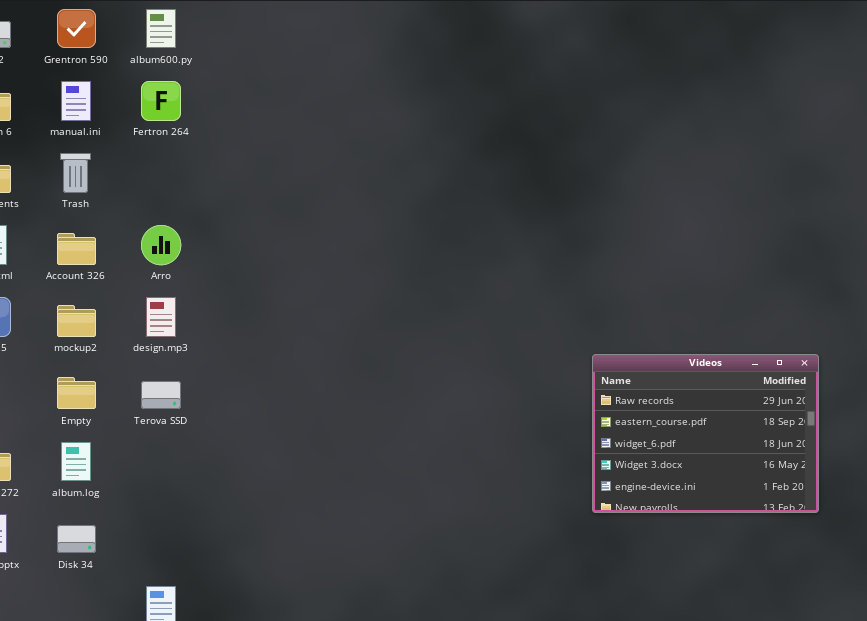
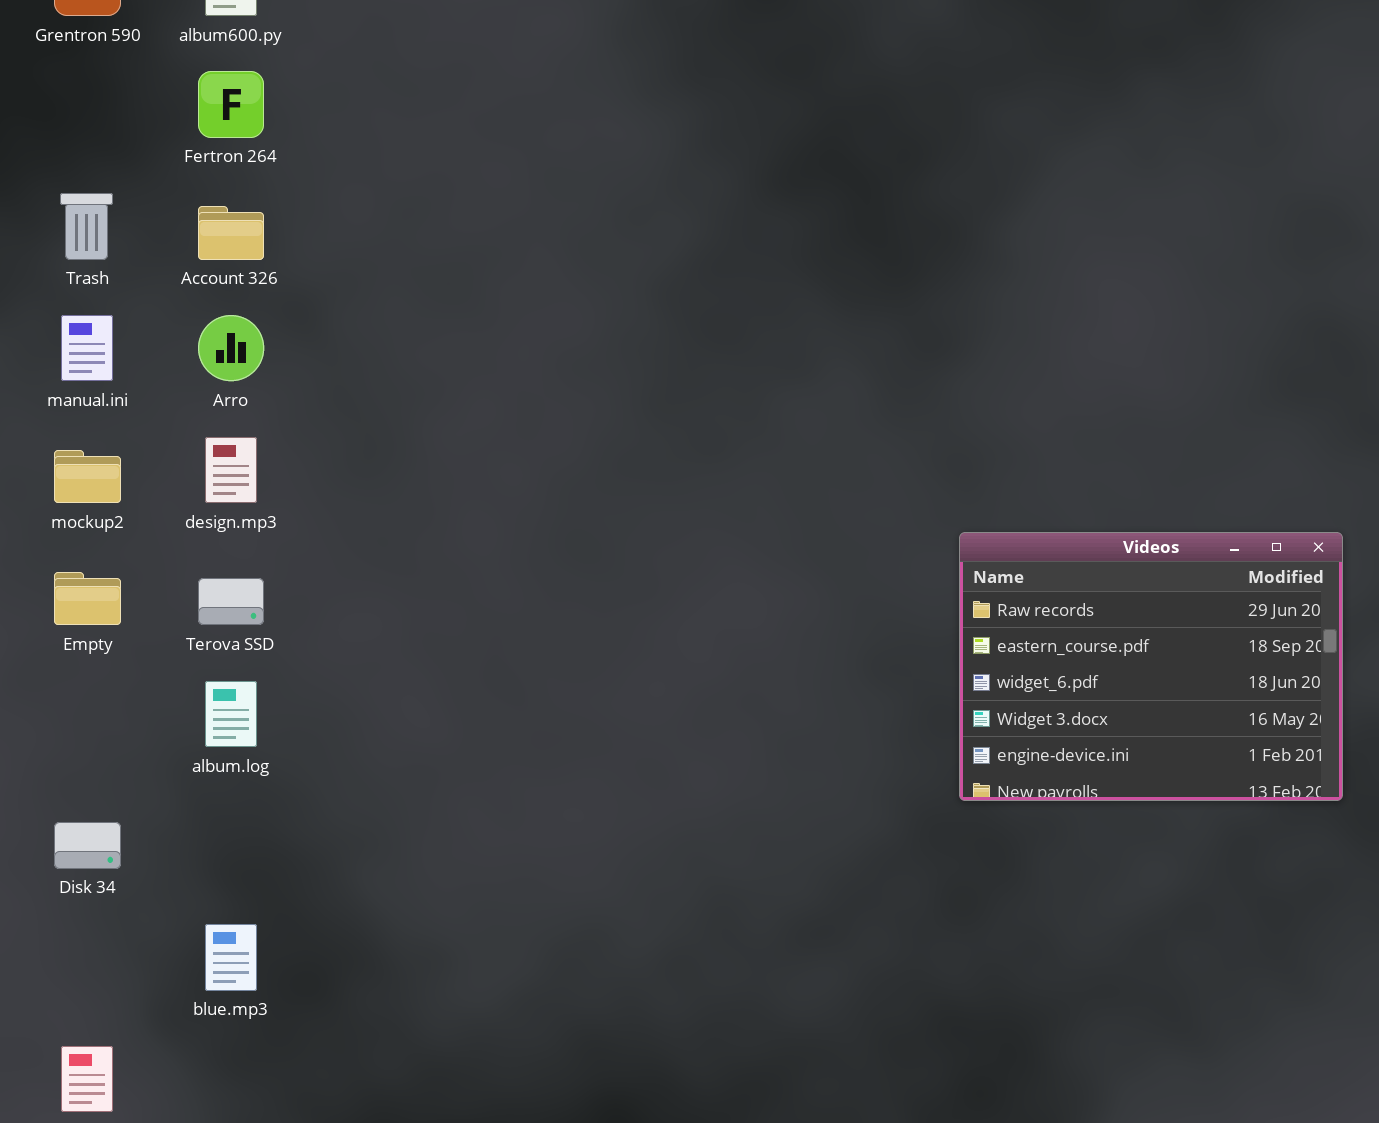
manual.ini: [61,81,91,121] -> [61,315,113,381], moved
Account 326: [57,233,96,265] -> [198,206,264,260], moved
album.log: [61,442,91,481] -> [205,681,257,747], moved

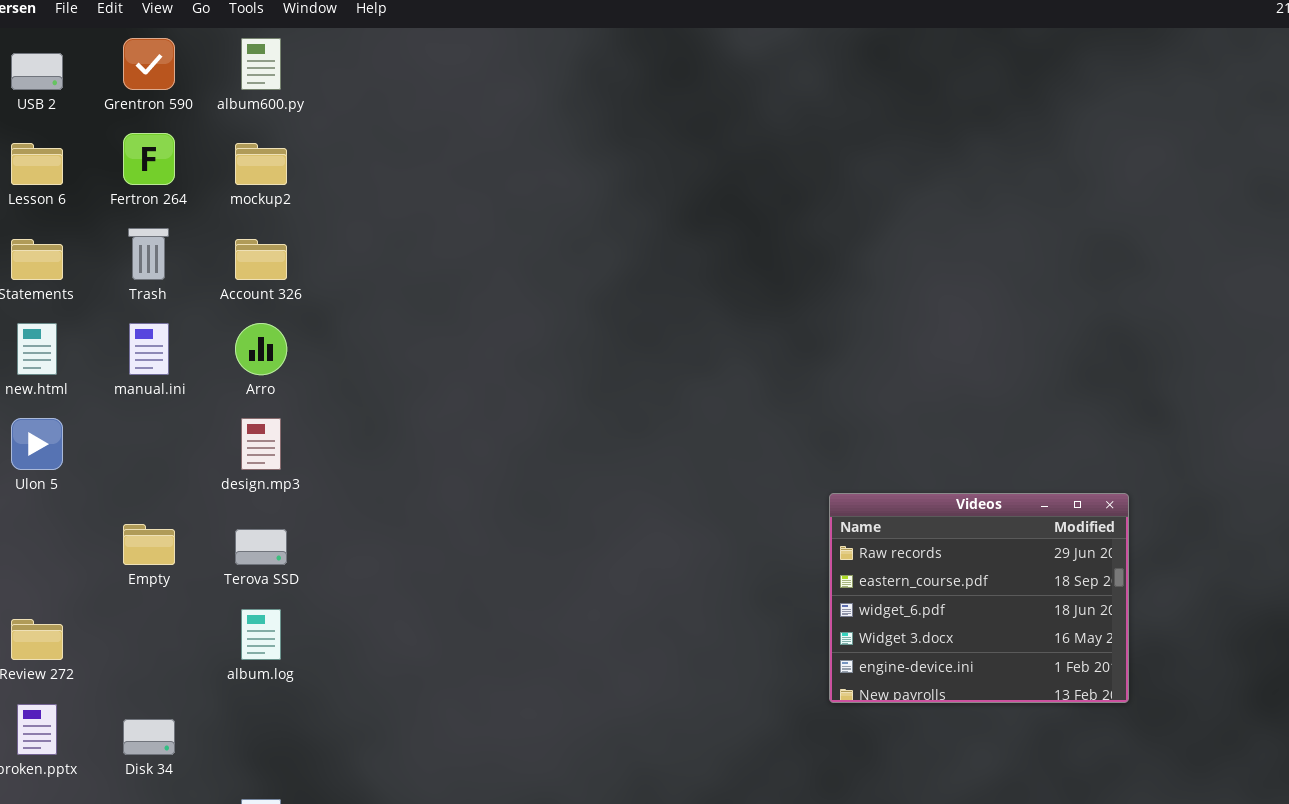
Fertron 264: [198,71,264,138] -> [123,133,175,185], moved
mockup2: [54,450,121,503] -> [235,143,287,185], moved

